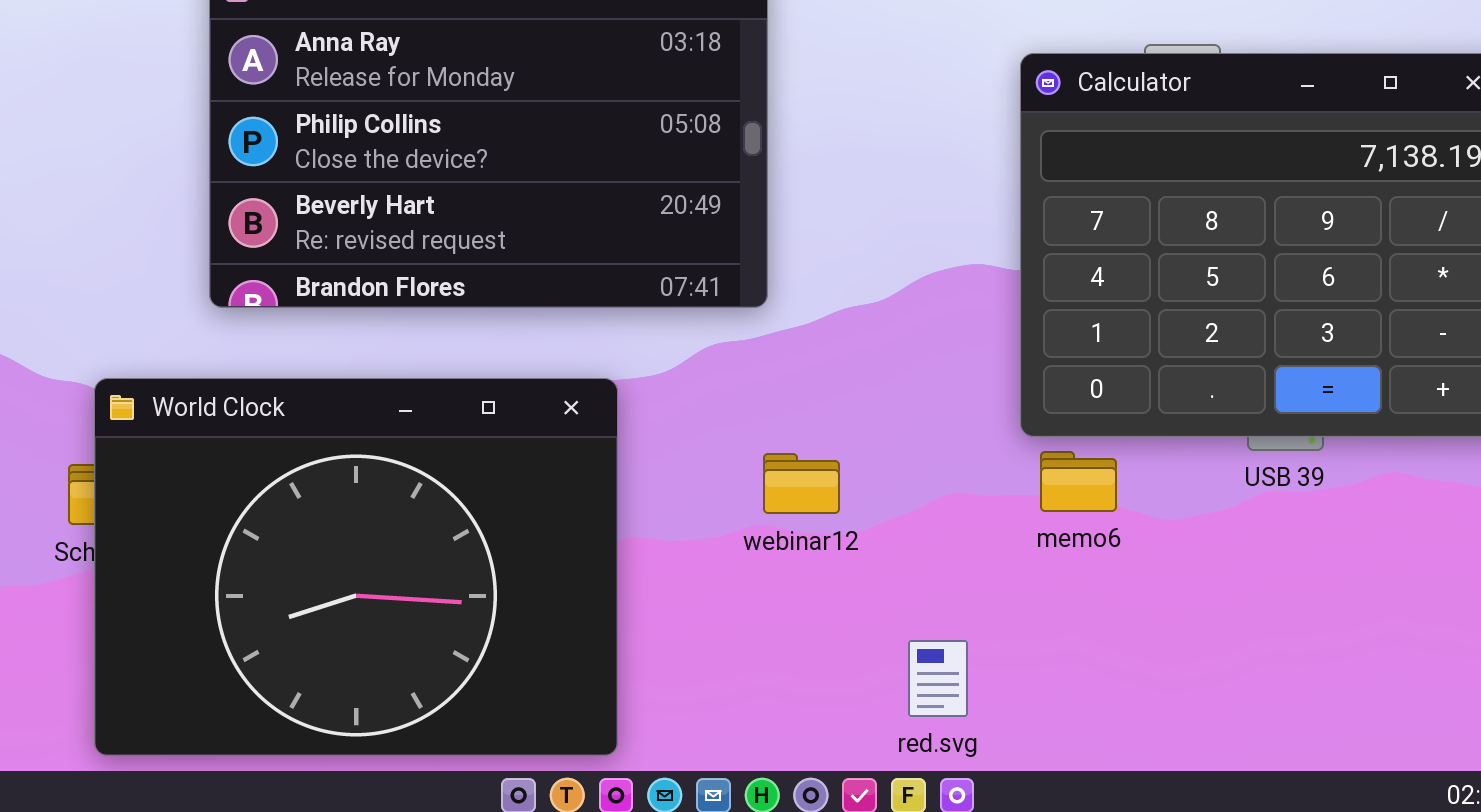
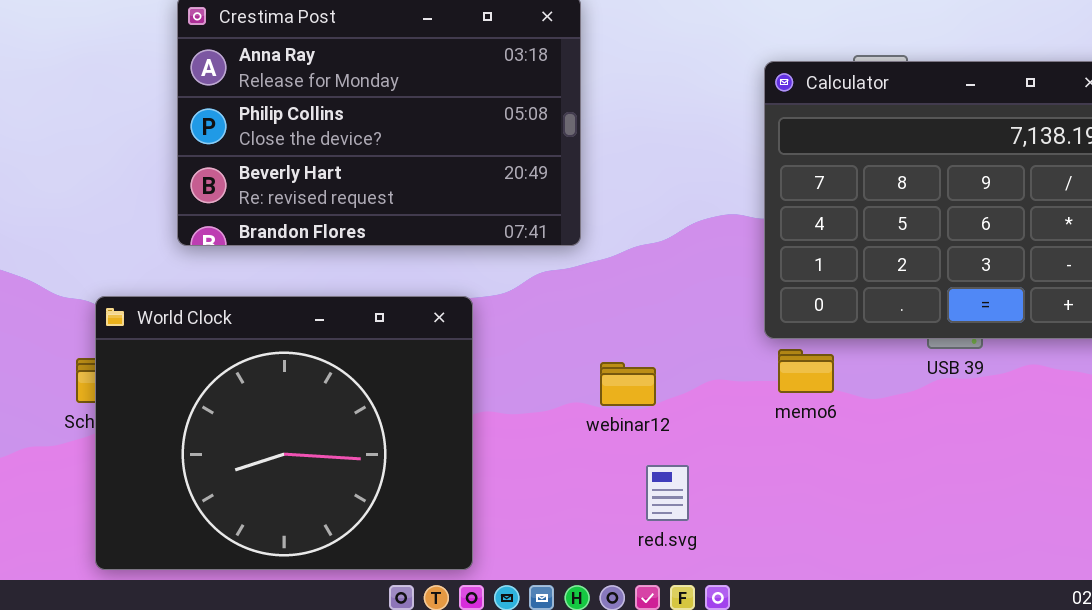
webinar12: [763,453,840,514] -> [600,362,656,406], moved
red.svg: [908,640,968,717] -> [646,465,689,521], moved

